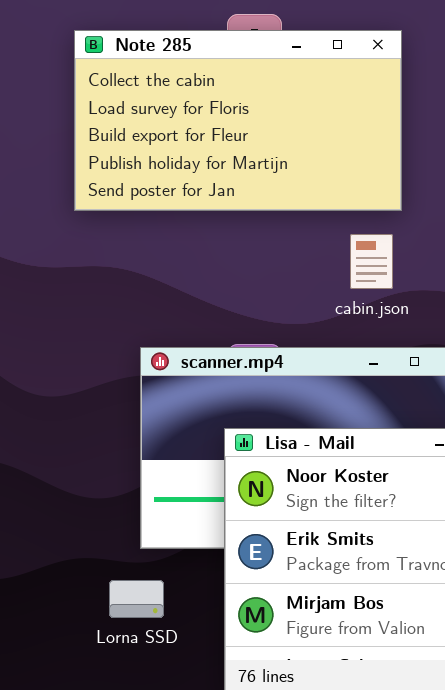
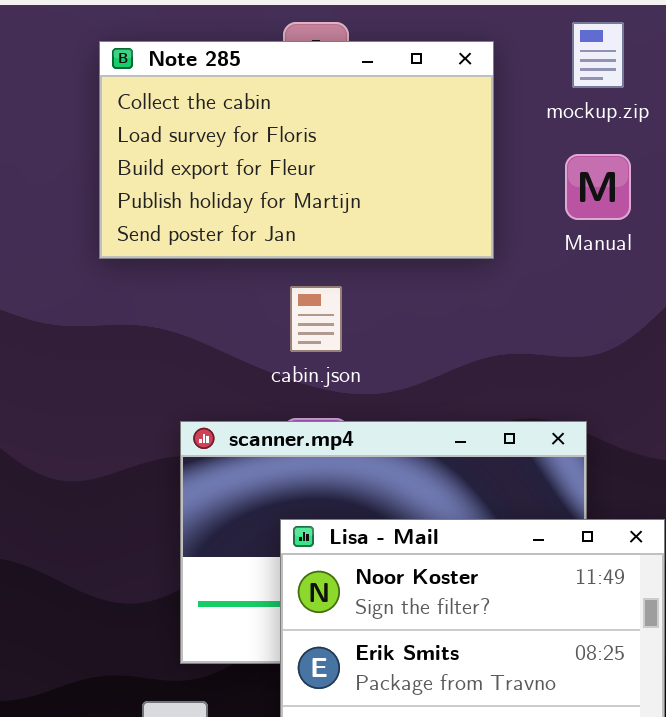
cabin.json: [350,234,393,289] -> [290,286,342,352], moved

